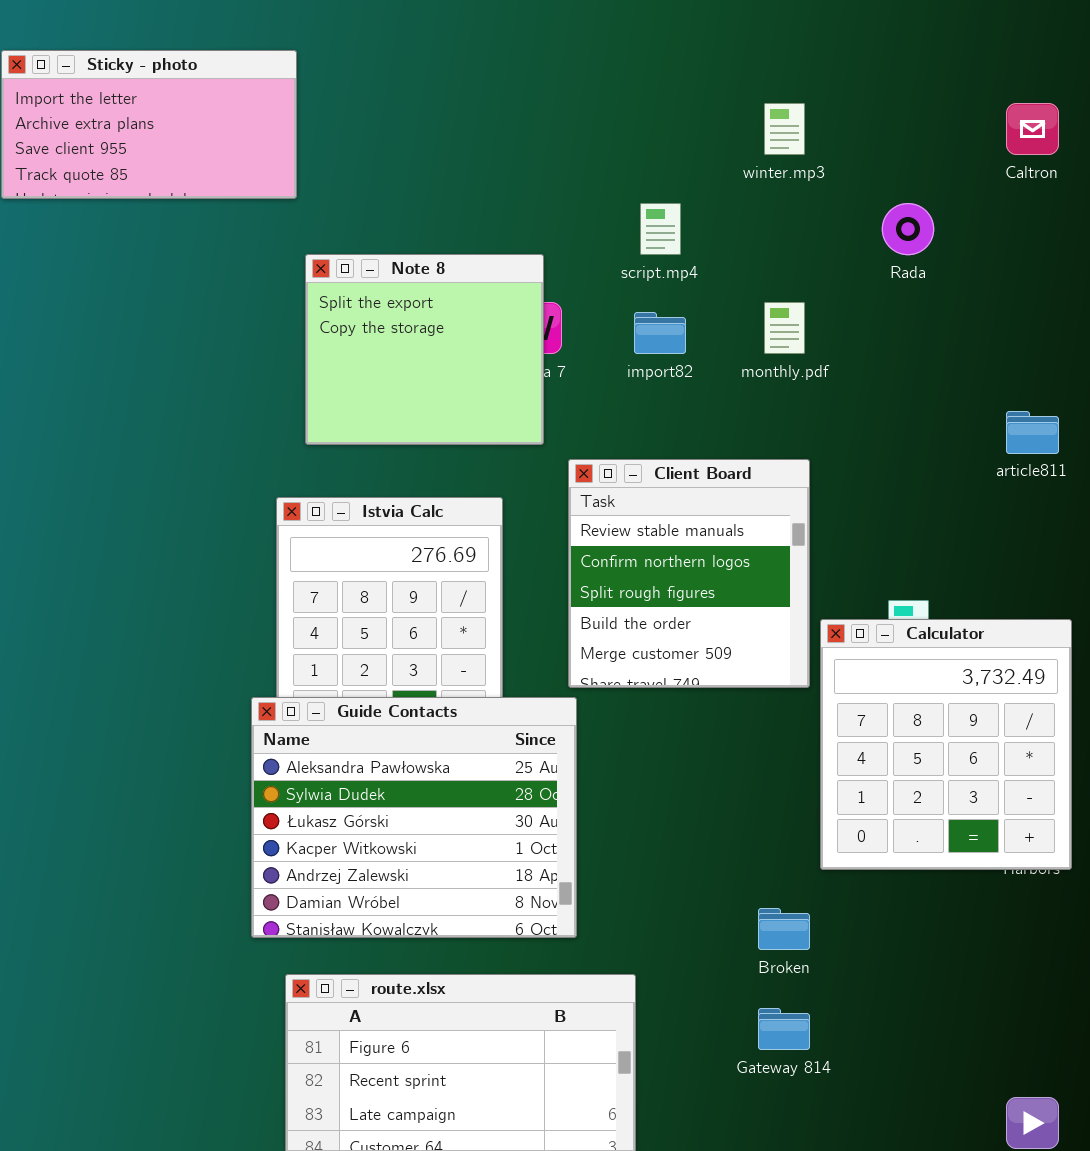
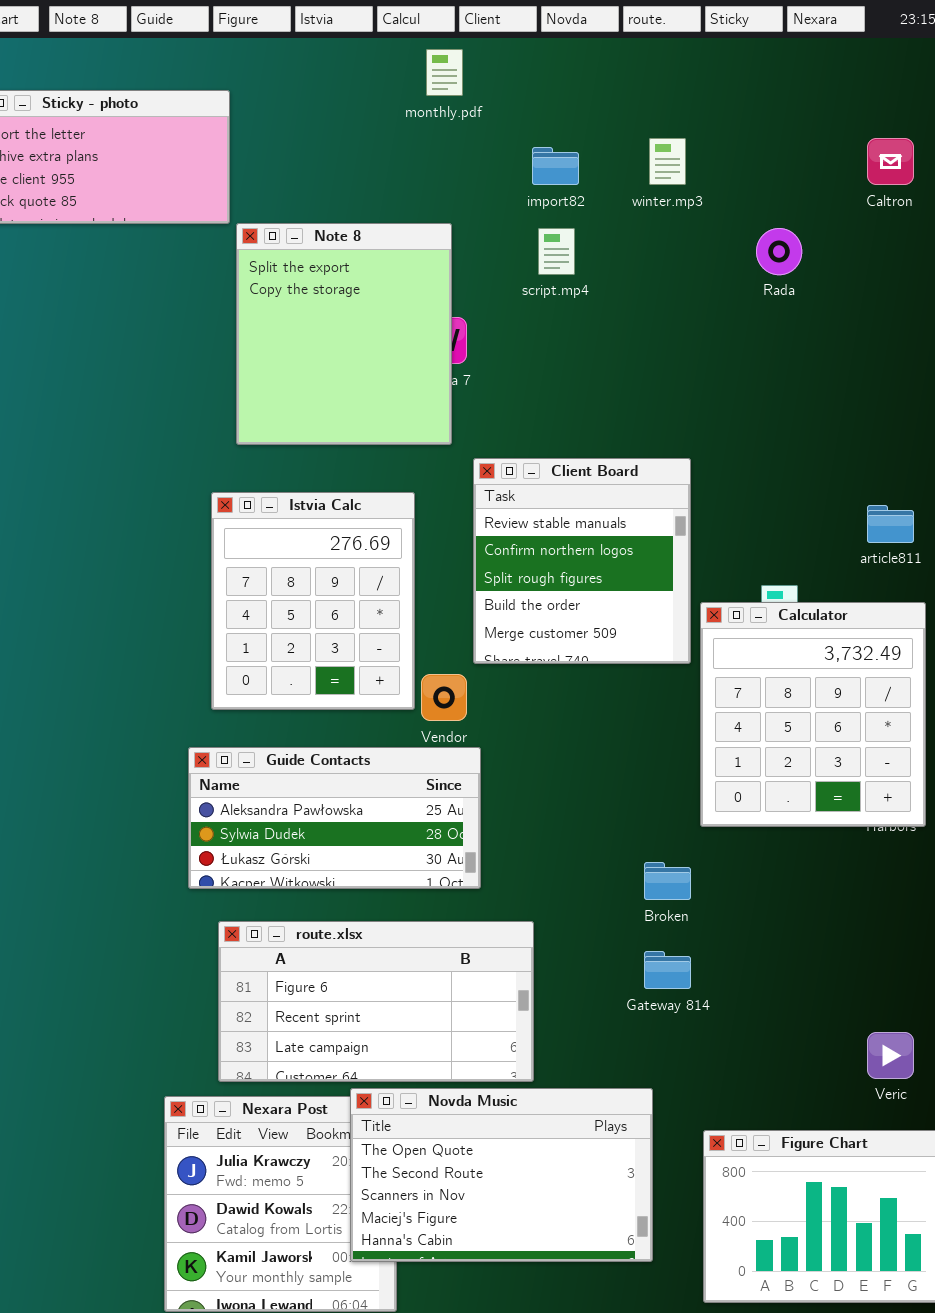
Note 8: [305,254,544,445] -> [236,223,452,445], resized
monthly.pdf: [764,302,805,354] -> [426,49,463,96], moved
import82: [634,312,686,354] -> [532,147,579,185], moved
article811: [1006,411,1059,454] -> [867,505,914,543], moved
Guide Contacts: [251,697,577,938] -> [188,747,481,889], resized

